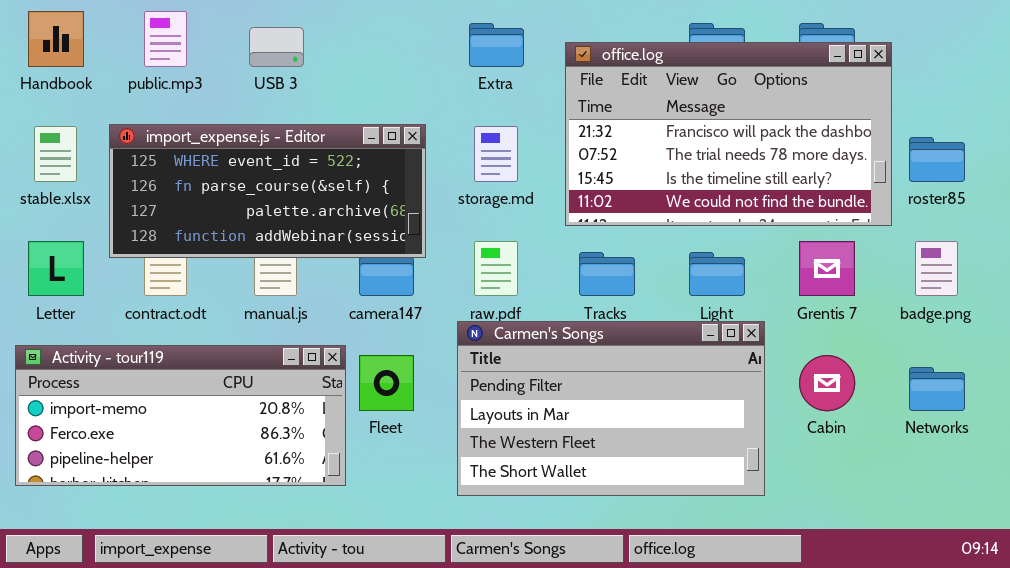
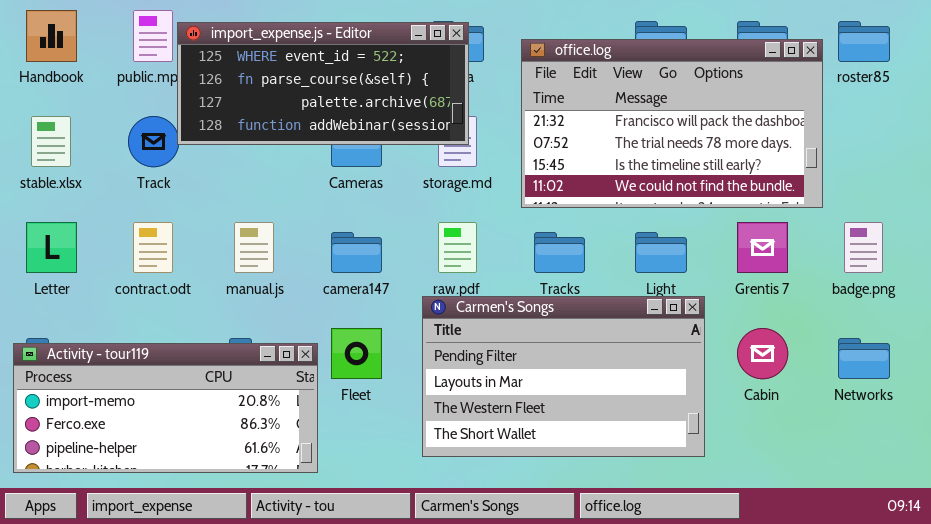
import_expense.js - Editor: [109,124,426,258] -> [177,22,469,145], moved
roster85: [909,137,965,182] -> [838,21,890,62], moved
Activity - tour119: [15,345,346,486] -> [13,343,318,473], moved

